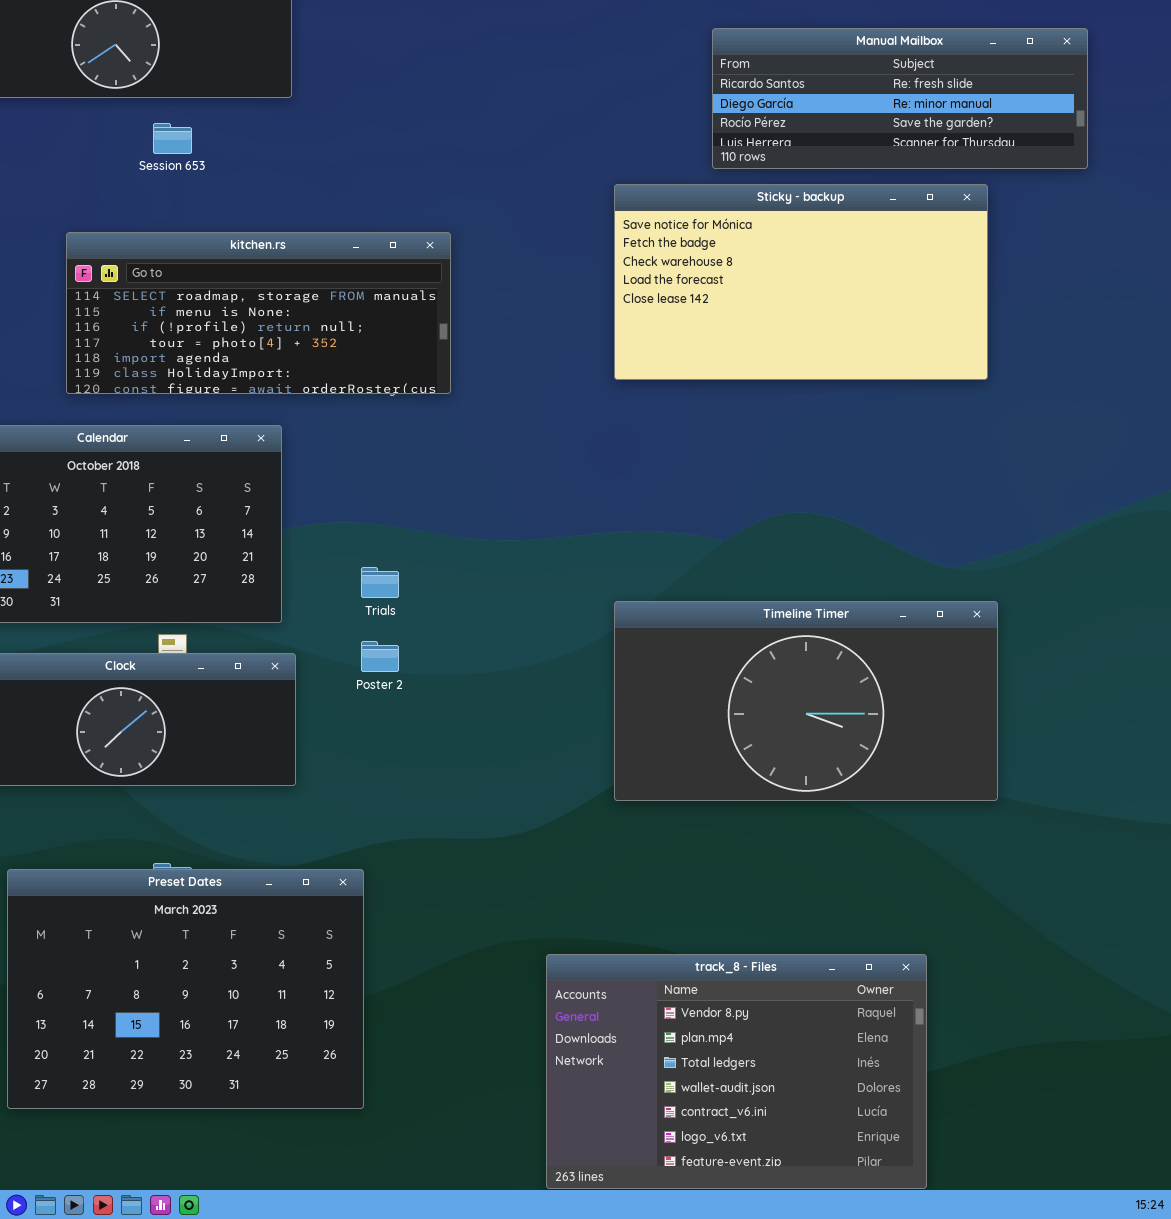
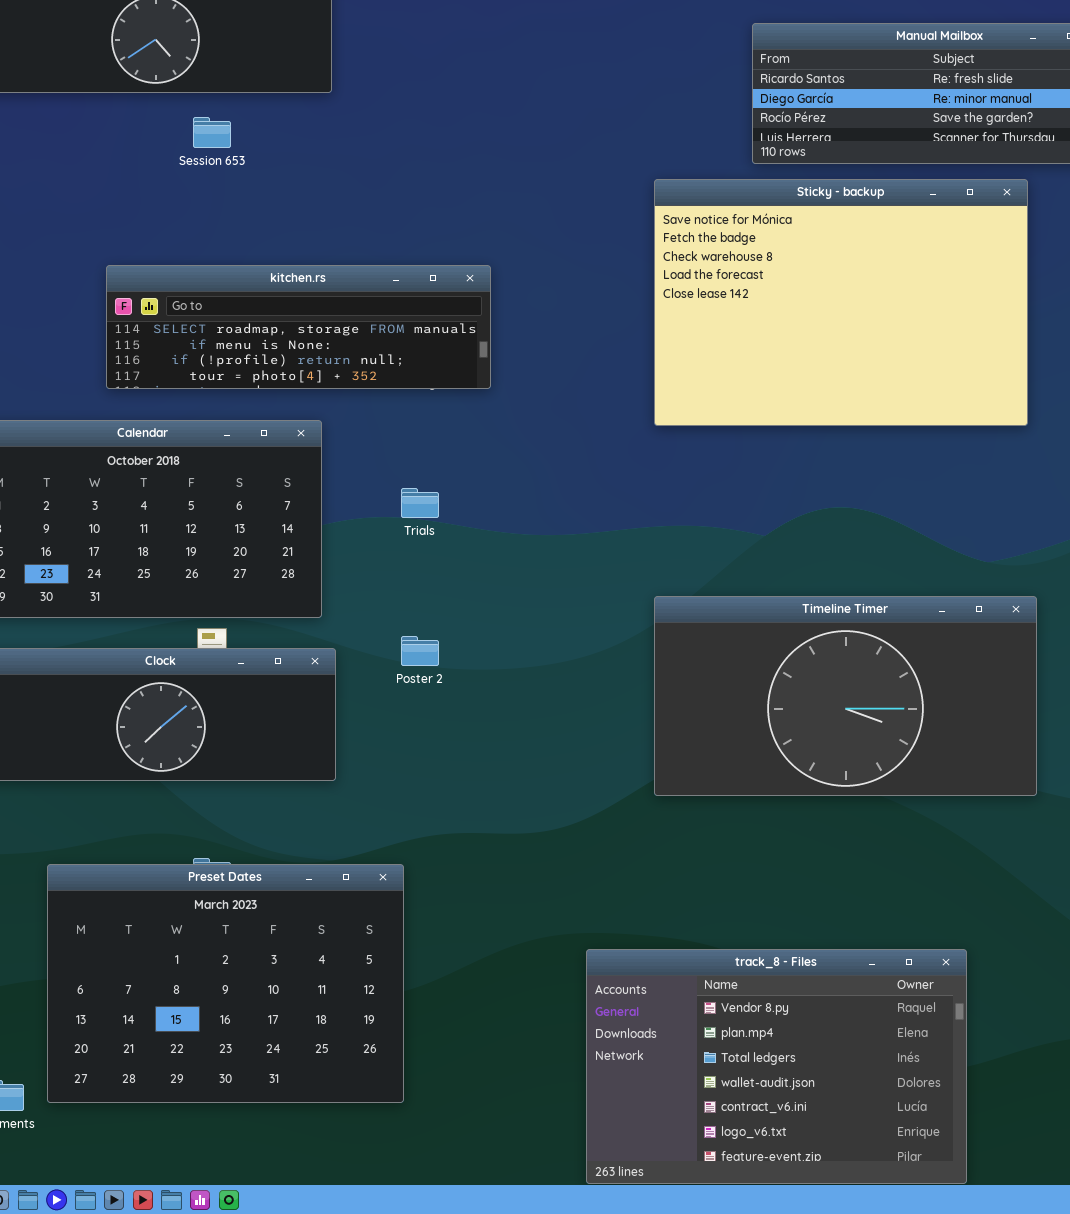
Sticky - backup: [614,184,988,380] -> [654,179,1028,426], resized
kitchen.rs: [66,232,451,394] -> [106,265,491,389], resized
Trials: [361,567,399,598] -> [401,488,439,518], moved

